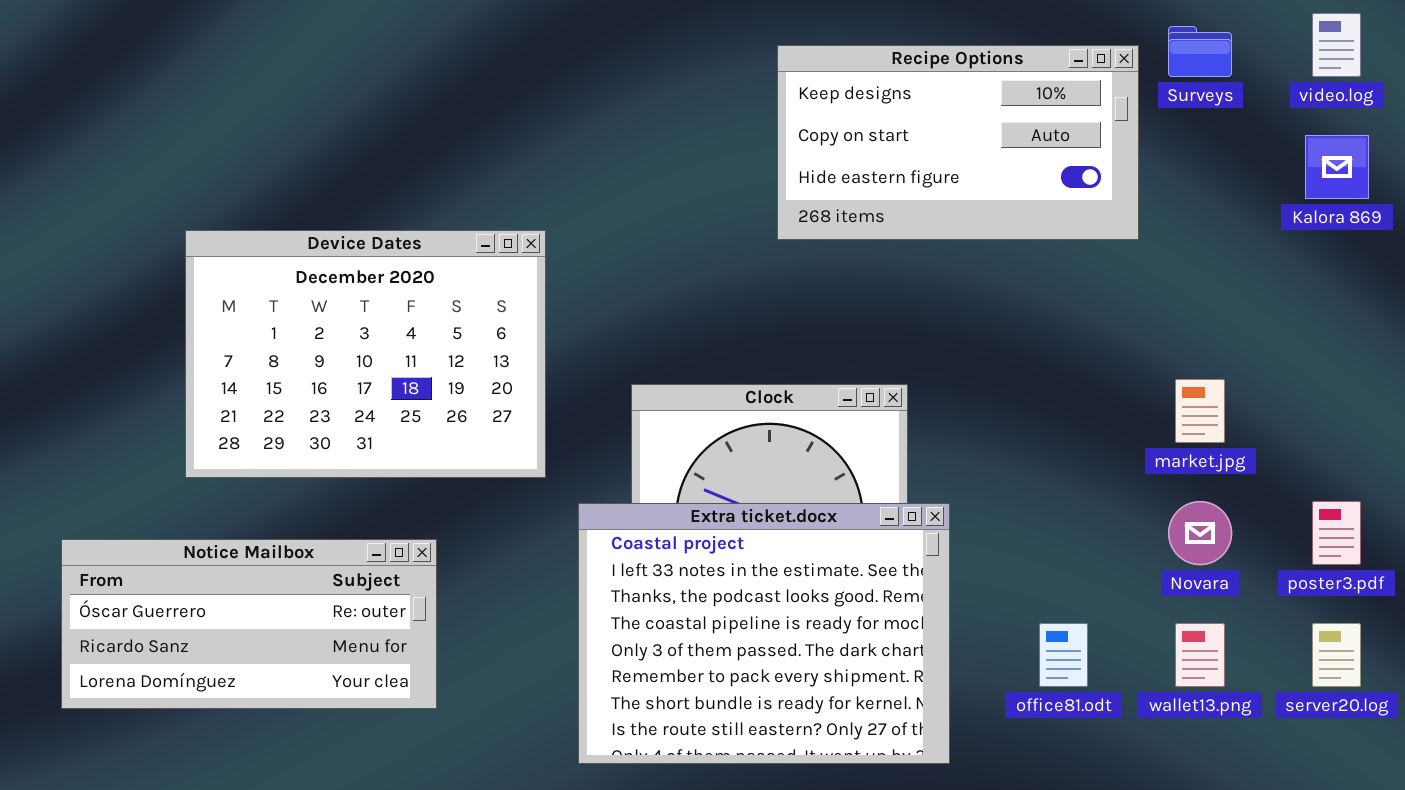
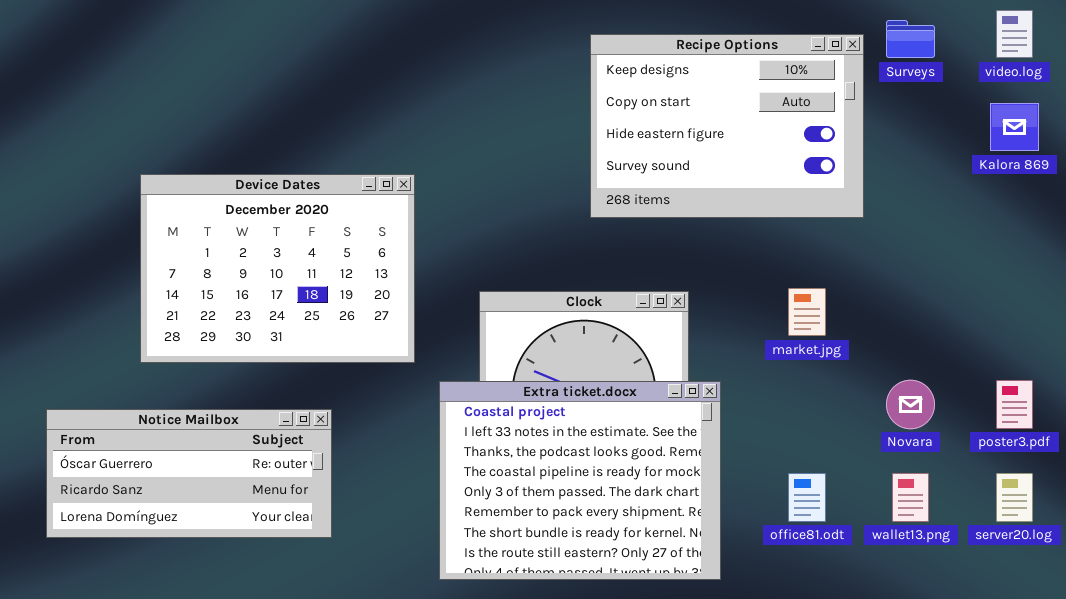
Recipe Options: [777,45,1139,240] -> [590,34,864,218], resized
market.jpg: [1175,379,1225,443] -> [788,288,826,336], moved

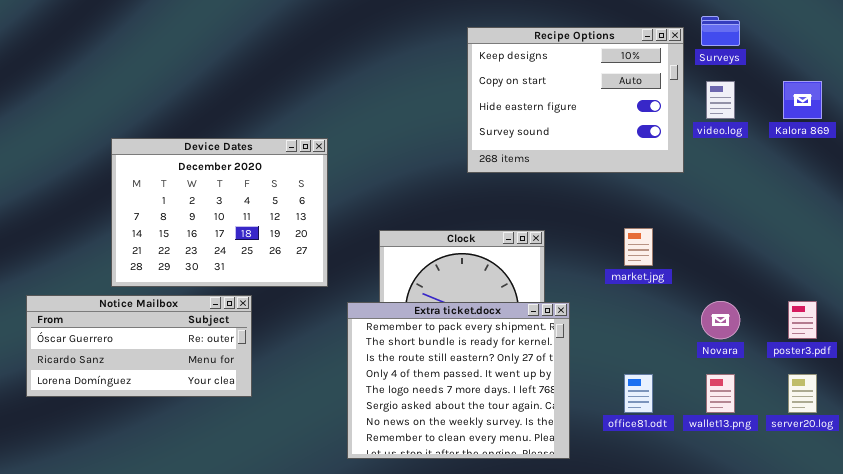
video.log: [996,10,1033,58] -> [706,81,735,119], moved
Extra ticket.docx: [439,381,721,580] -> [347,302,570,459], scrolled down 5 rows
Notice Mailbox: [46,409,332,538] -> [26,295,252,397], moved

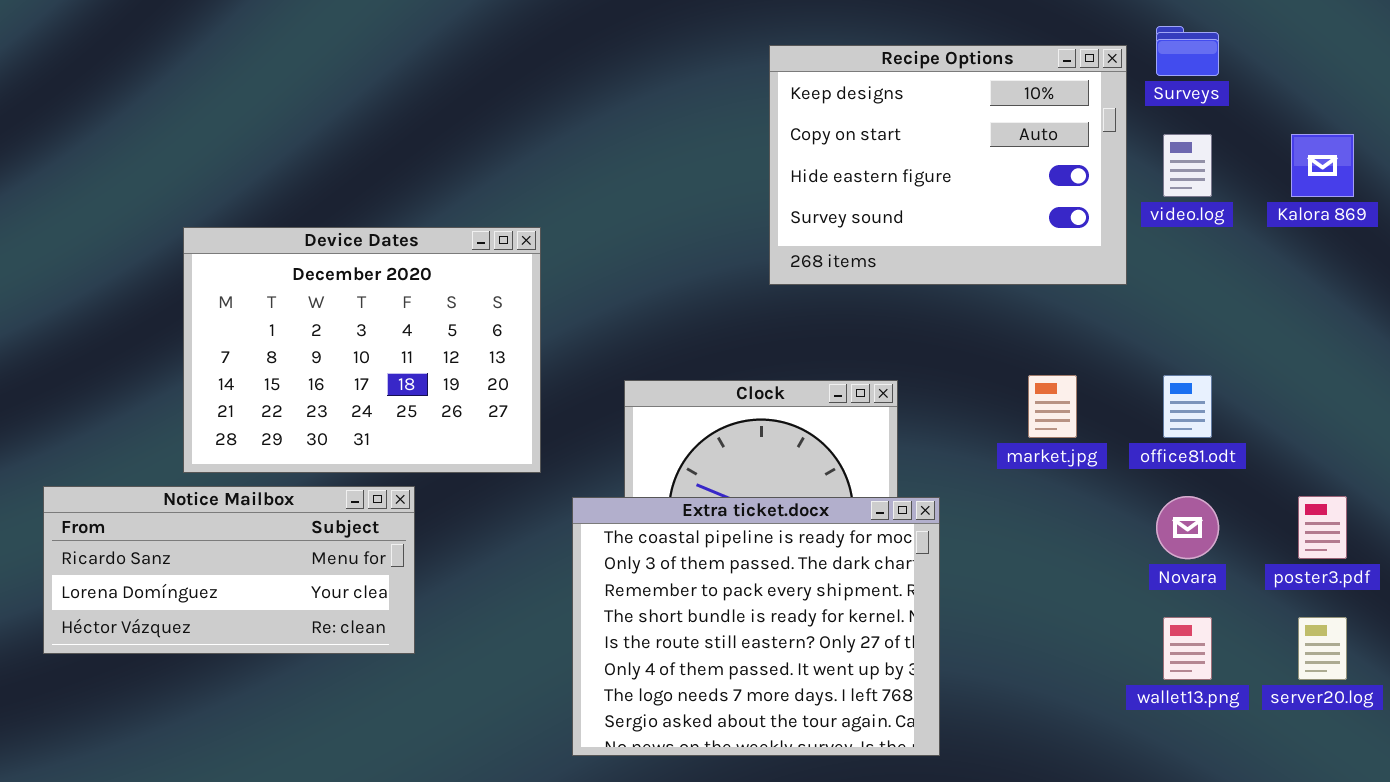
Notice Mailbox: [26,295,252,397] -> [43,486,415,654], scrolled down 1 row
Extra ticket.docx: [347,302,570,459] -> [572,497,940,756], scrolled up 2 rows
office81.odt: [624,374,653,413] -> [1163,375,1212,438], moved

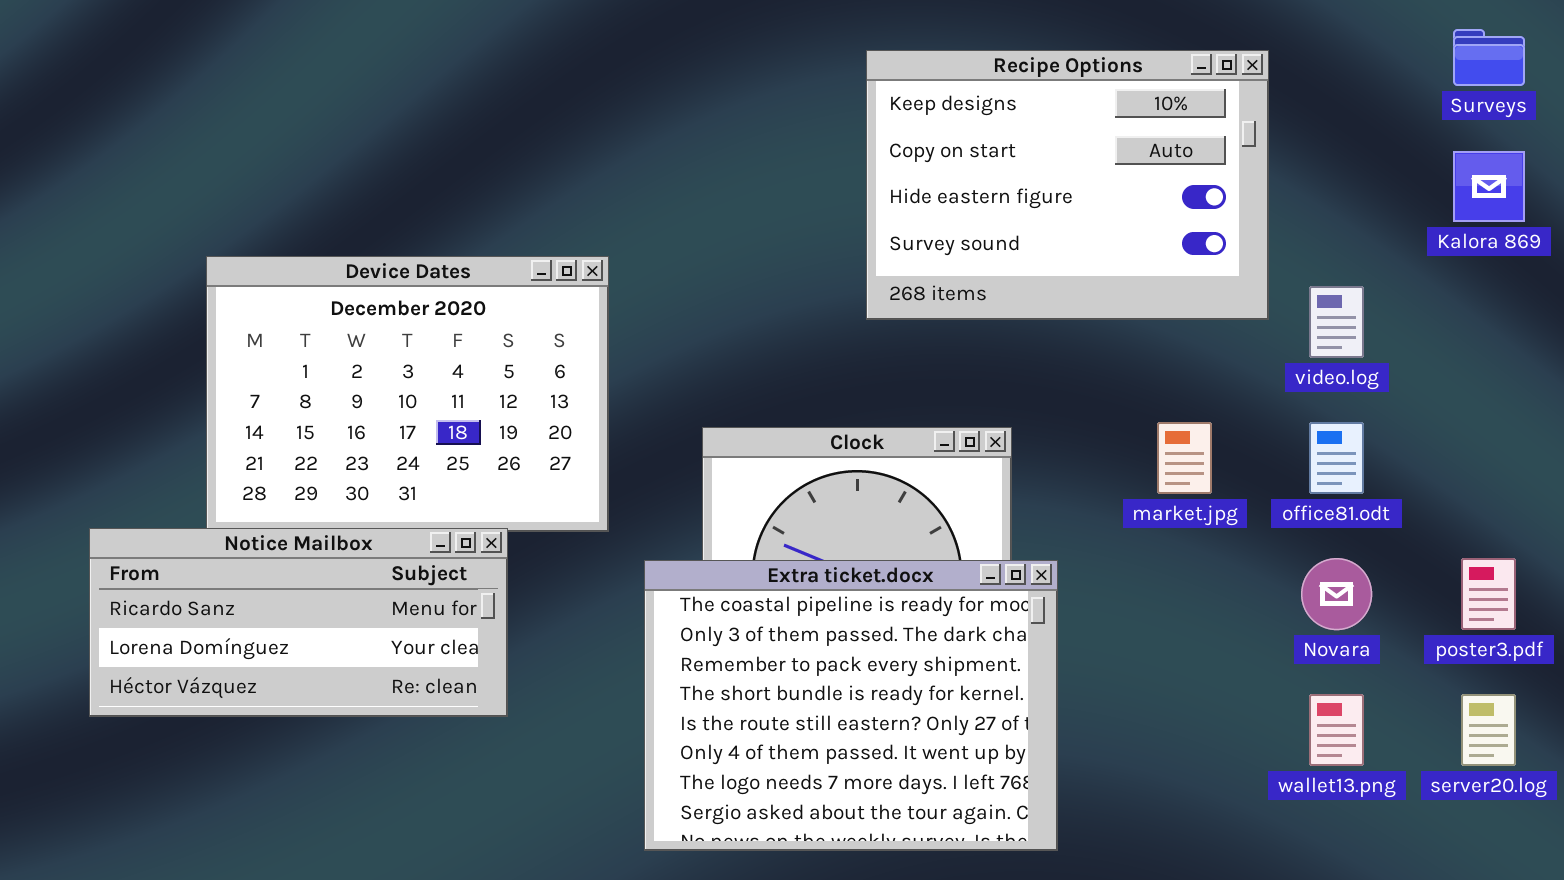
Surveys: [1156,26,1219,76] -> [1453,29,1525,86], moved
video.log: [1163,134,1212,197] -> [1309,286,1364,358], moved
Notice Mailbox: [43,486,415,654] -> [89,528,508,717], moved

